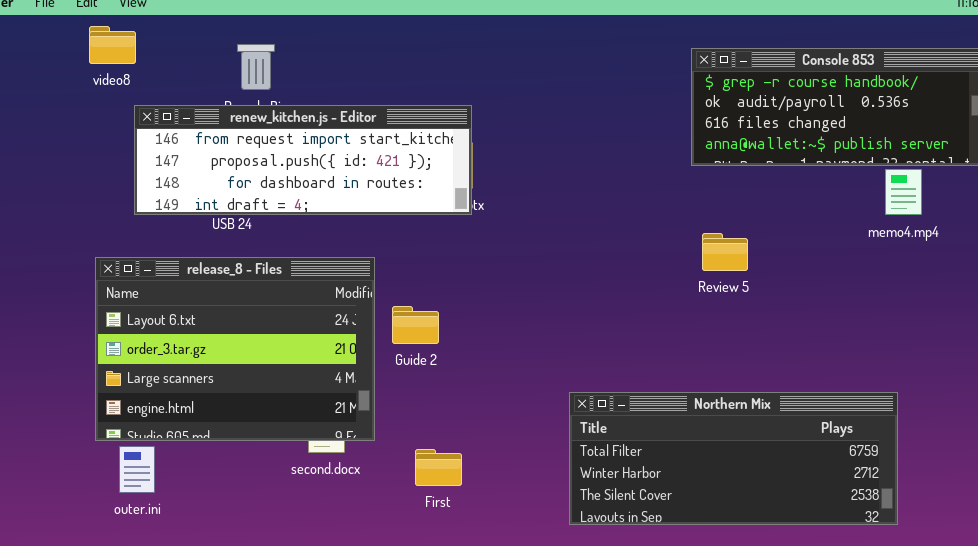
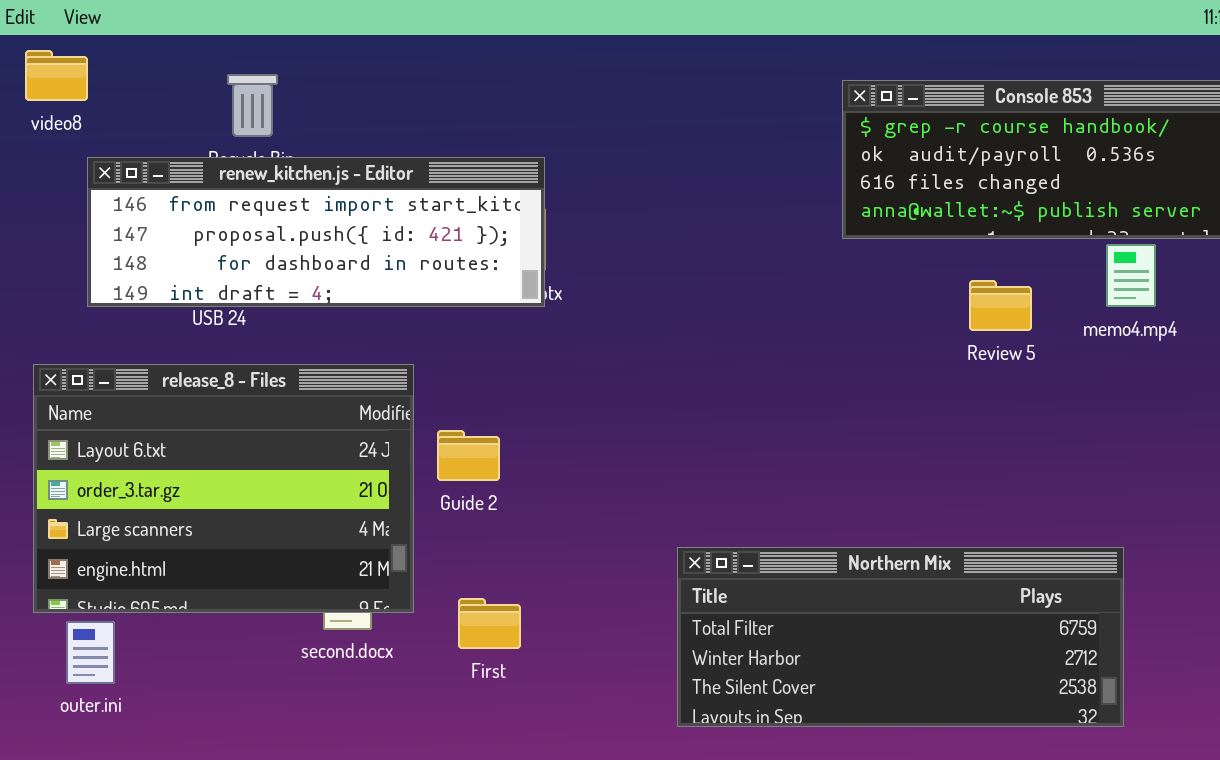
Review 5: [702,233,748,271] -> [969,280,1032,331], moved
First: [415,449,462,486] -> [458,598,521,649], moved

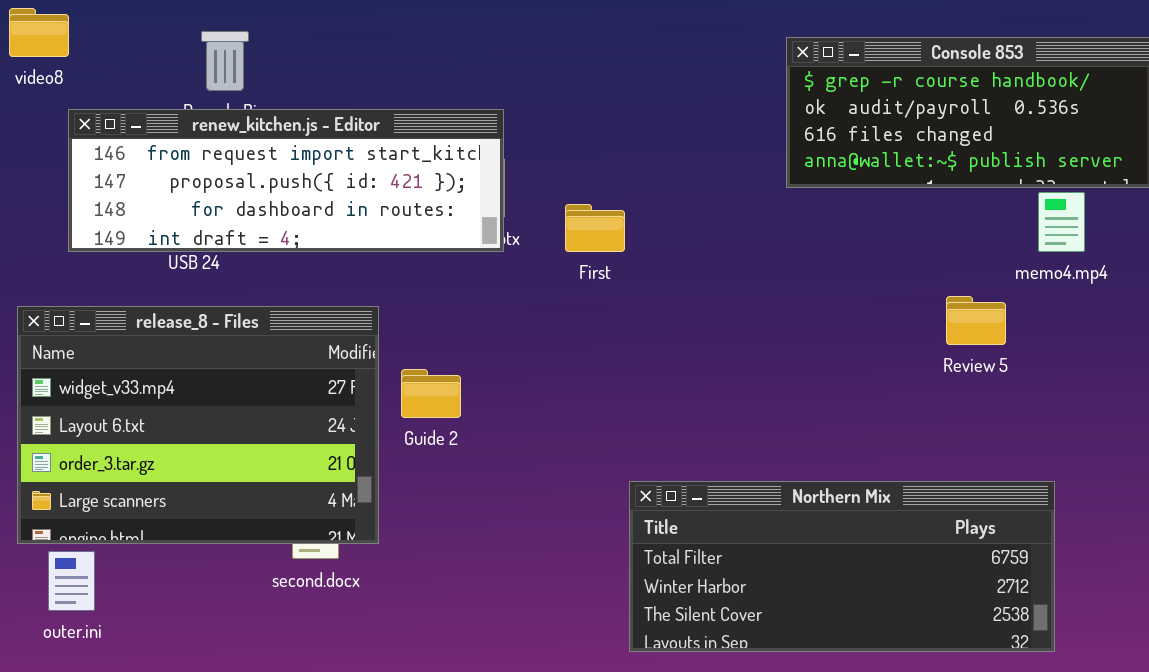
Review 5: [969,280,1032,331] -> [946,296,1006,345], moved
release_8 - Files: [33,364,414,613] -> [17,306,379,544], scrolled up 1 row
First: [458,598,521,649] -> [565,204,625,252], moved

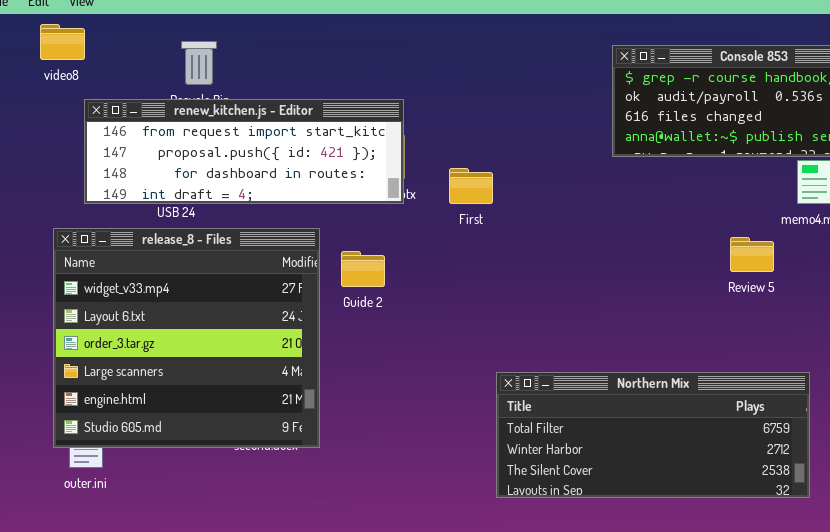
release_8 - Files: [17,306,379,544] -> [53,228,320,448], moved, resized
Guide 2: [401,369,461,418] -> [341,251,385,287], moved

